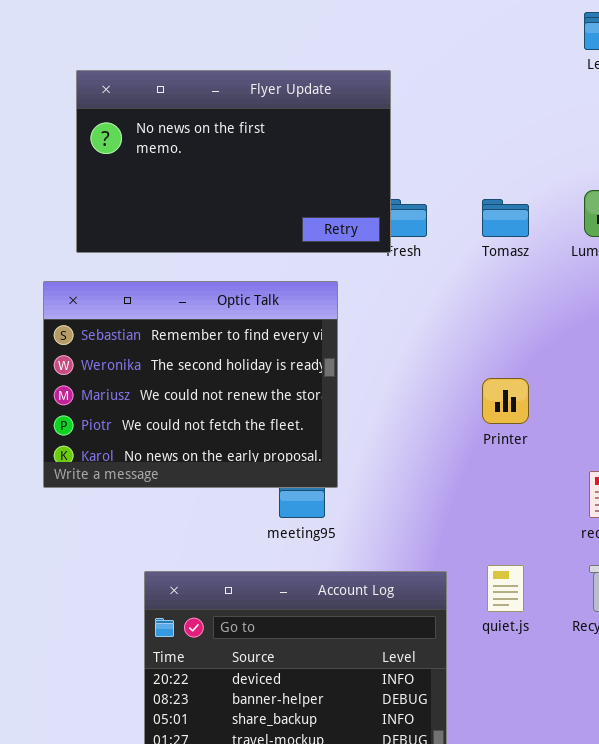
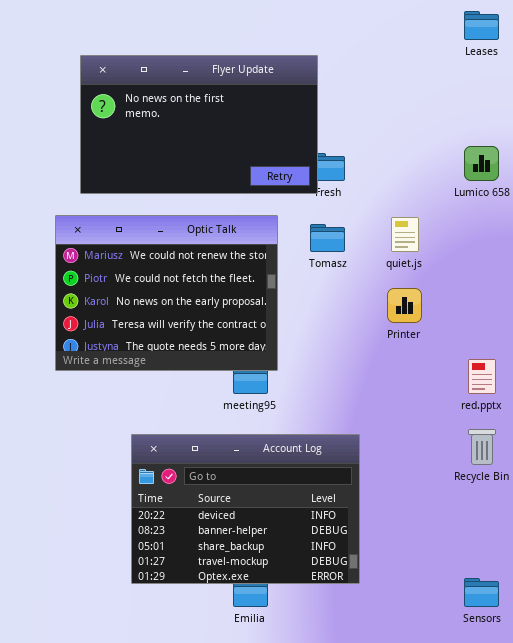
Tomasz: [482,199,529,237] -> [310,224,345,252], moved
Optic Talk: [43,281,338,488] -> [55,215,278,371], scrolled down 2 rows
quiet.js: [487,565,524,612] -> [391,217,419,252], moved

